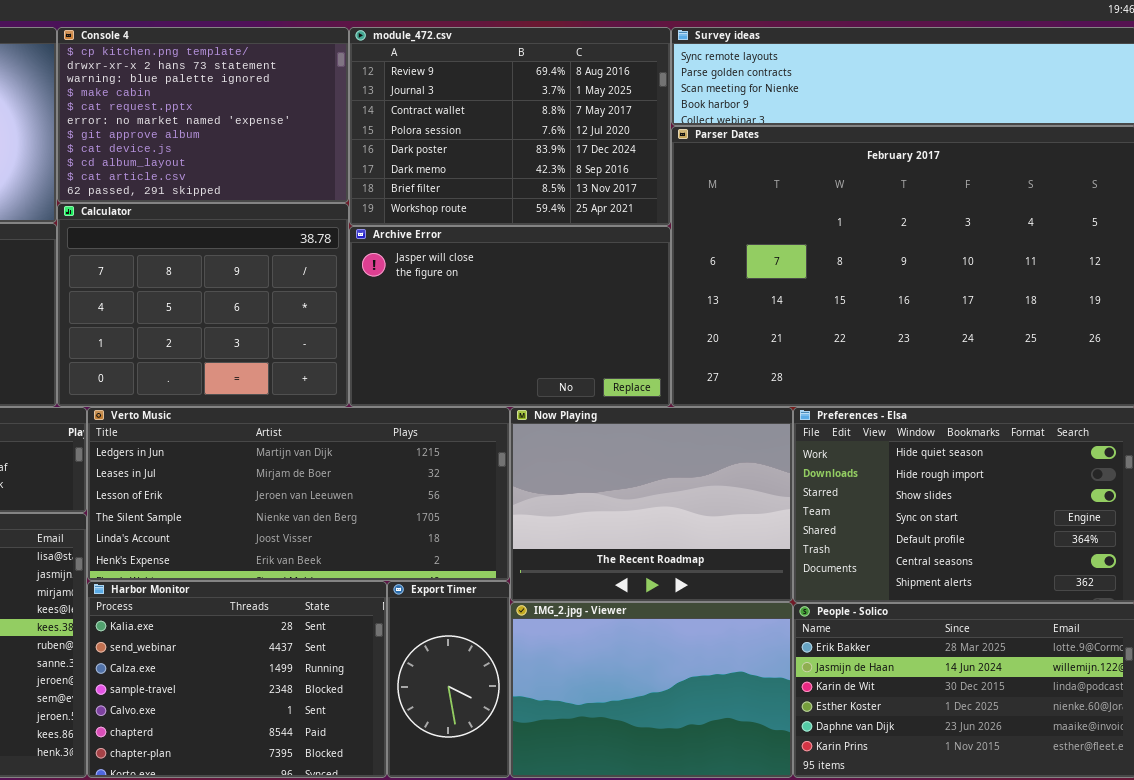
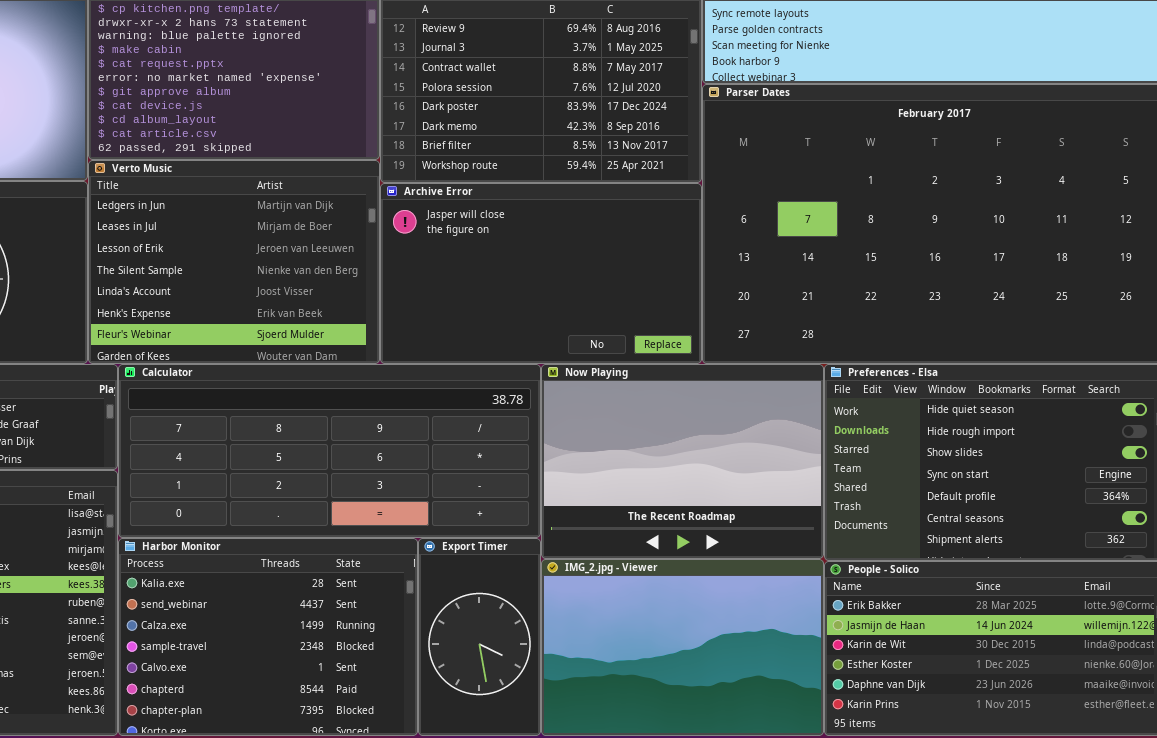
Calculator: [57,203,349,407] -> [118,364,541,538], moved, resized
Verto Music: [87,407,510,581] -> [88,160,380,364], moved, resized

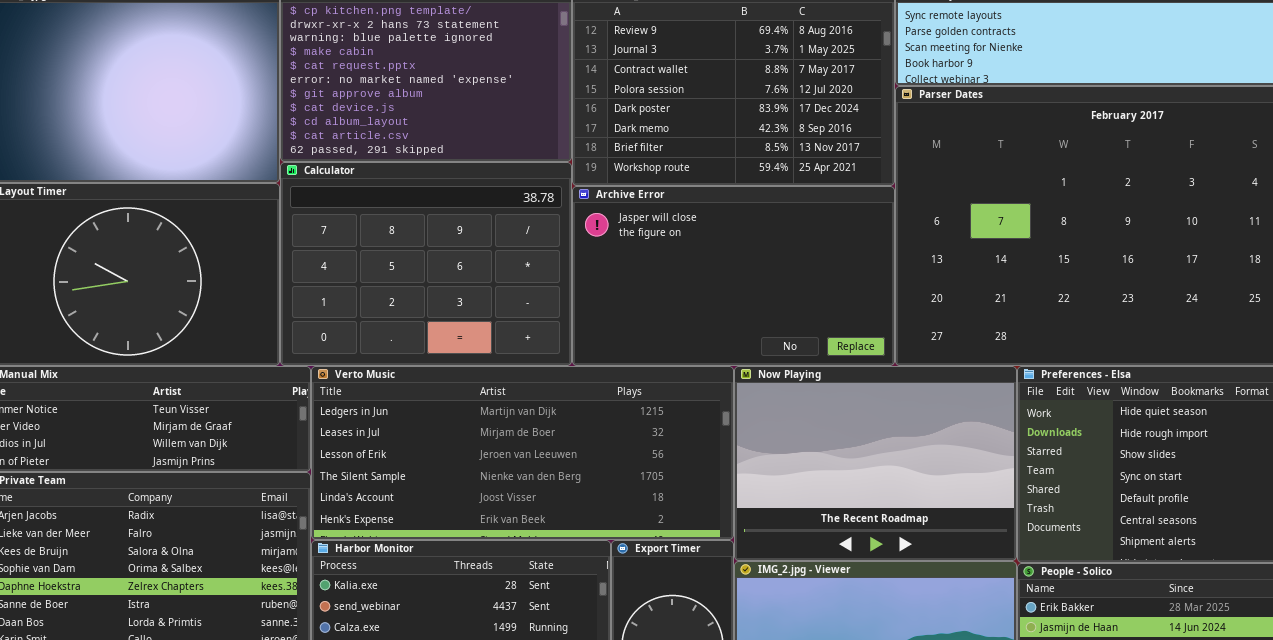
Verto Music: [88,160,380,364] -> [311,366,734,540], moved, resized
Calculator: [118,364,541,538] -> [280,162,572,366], moved, resized

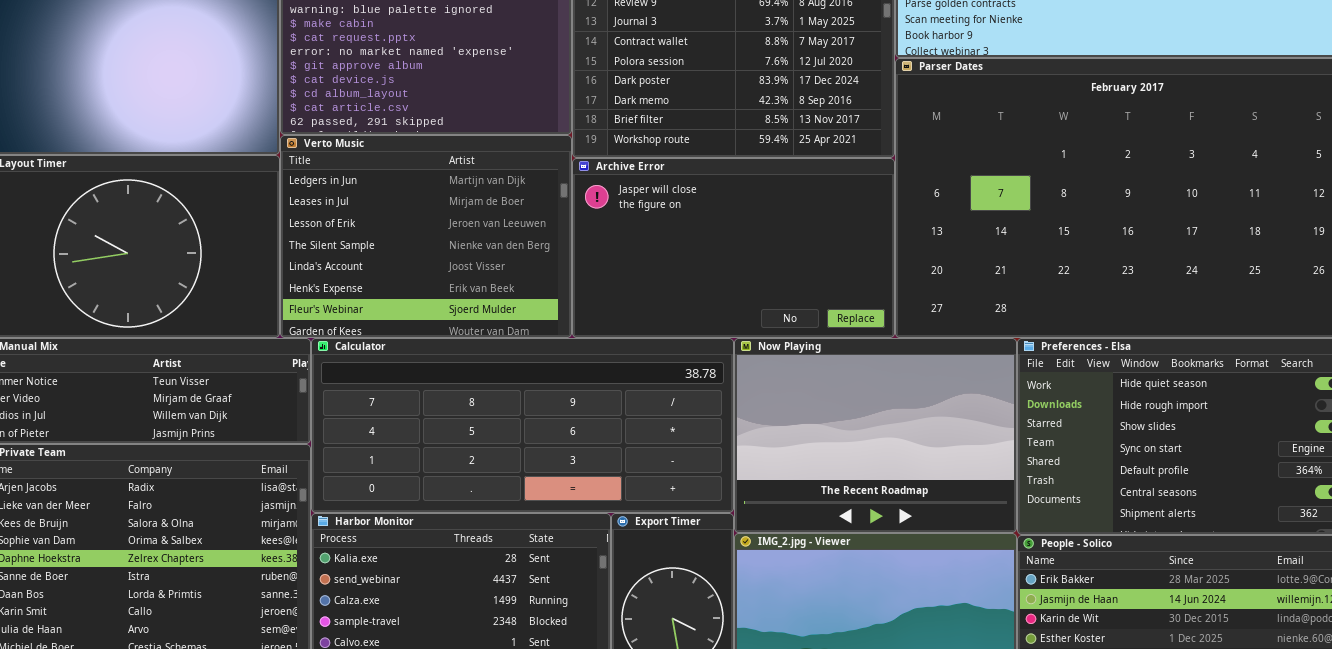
Calculator: [280,162,572,366] -> [311,338,734,513], moved, resized
Verto Music: [311,366,734,540] -> [280,135,572,338], moved, resized

